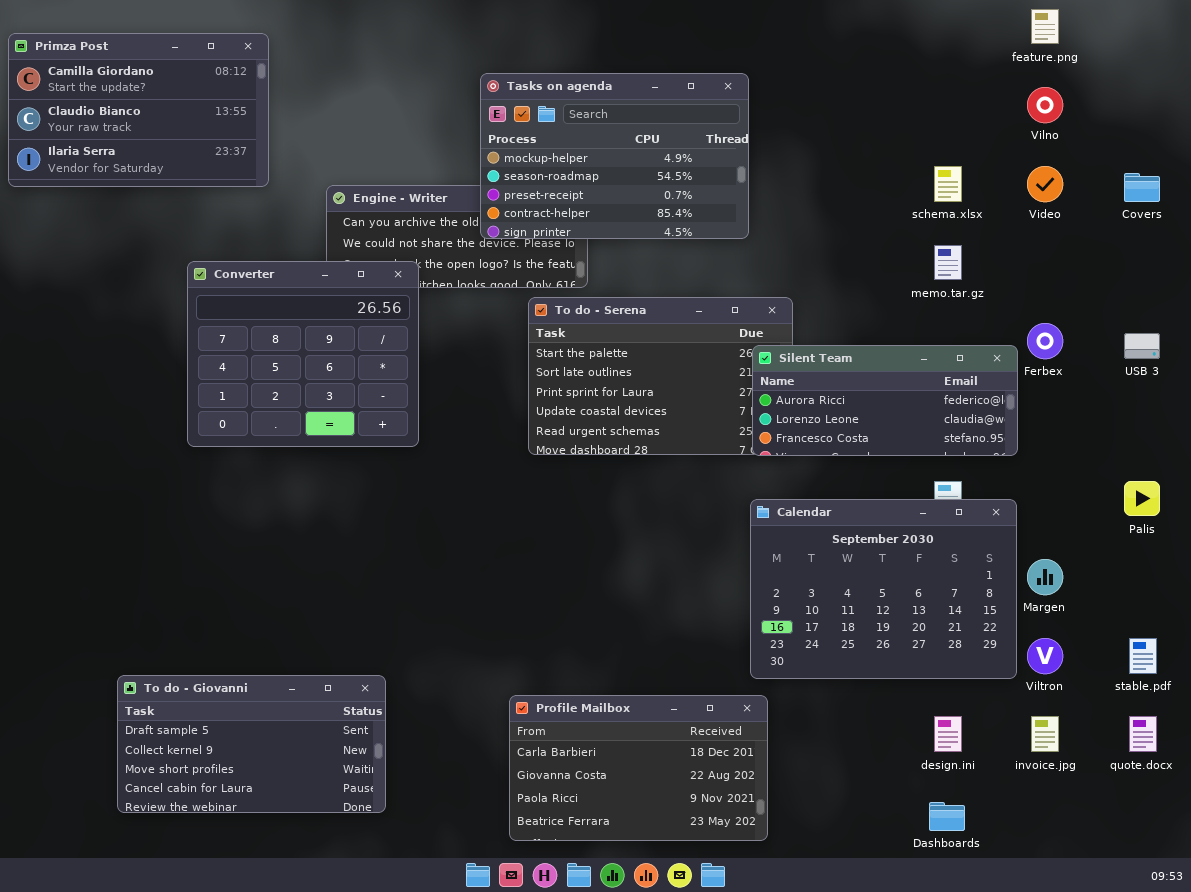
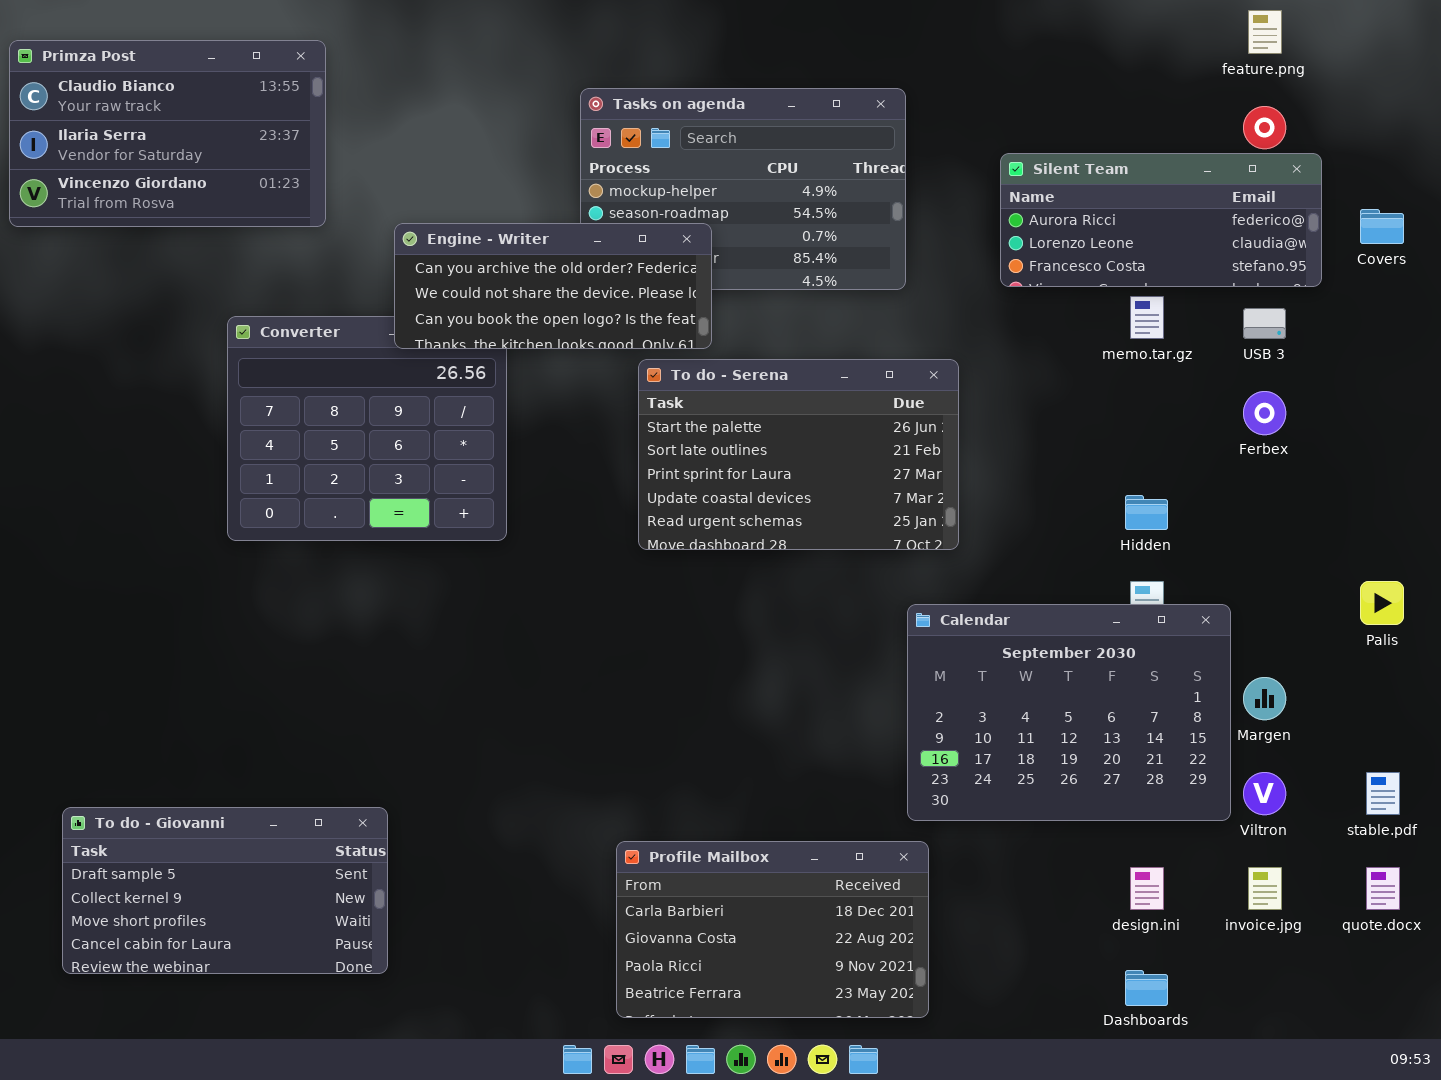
Primza Post: [8,33,269,187] -> [9,40,326,227], scrolled down 1 row
Engine - Writer: [326,185,588,288] -> [394,223,712,349], raised
USB 3: [1124,333,1160,359] -> [1243,308,1286,339], moved
Silent Team: [752,345,1018,456] -> [1000,153,1322,287], moved
To do - Giovanni: [117,675,386,813] -> [62,807,388,974], moved

